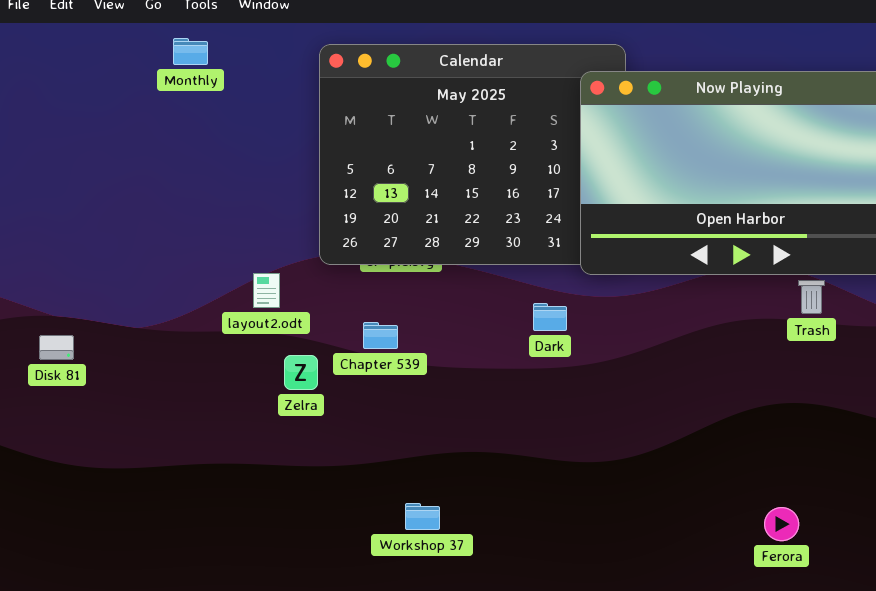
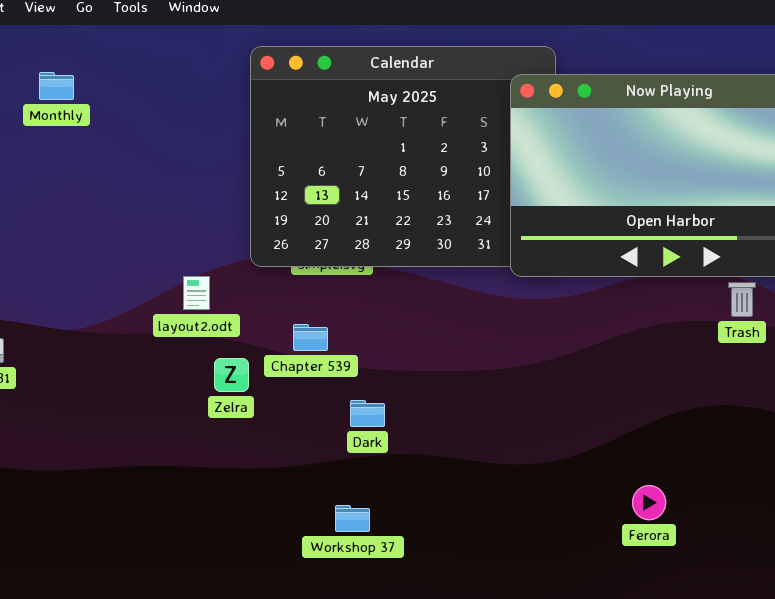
Monthly: [173,38,208,65] -> [39,72,74,100], moved
Dark: [533,303,567,331] -> [350,400,385,427], moved
Ferora: [764,507,799,541] -> [632,485,666,520], moved

